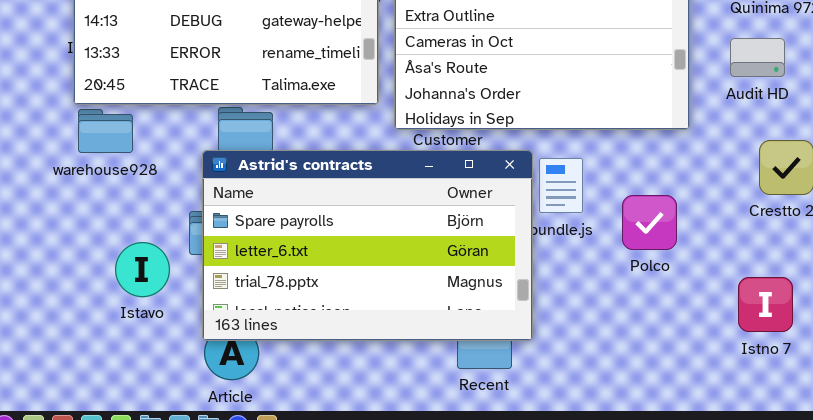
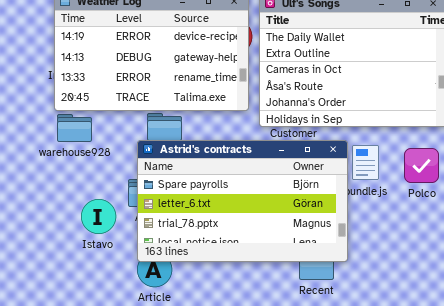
Polco: [622,195,677,250] -> [404,148,439,183], moved

